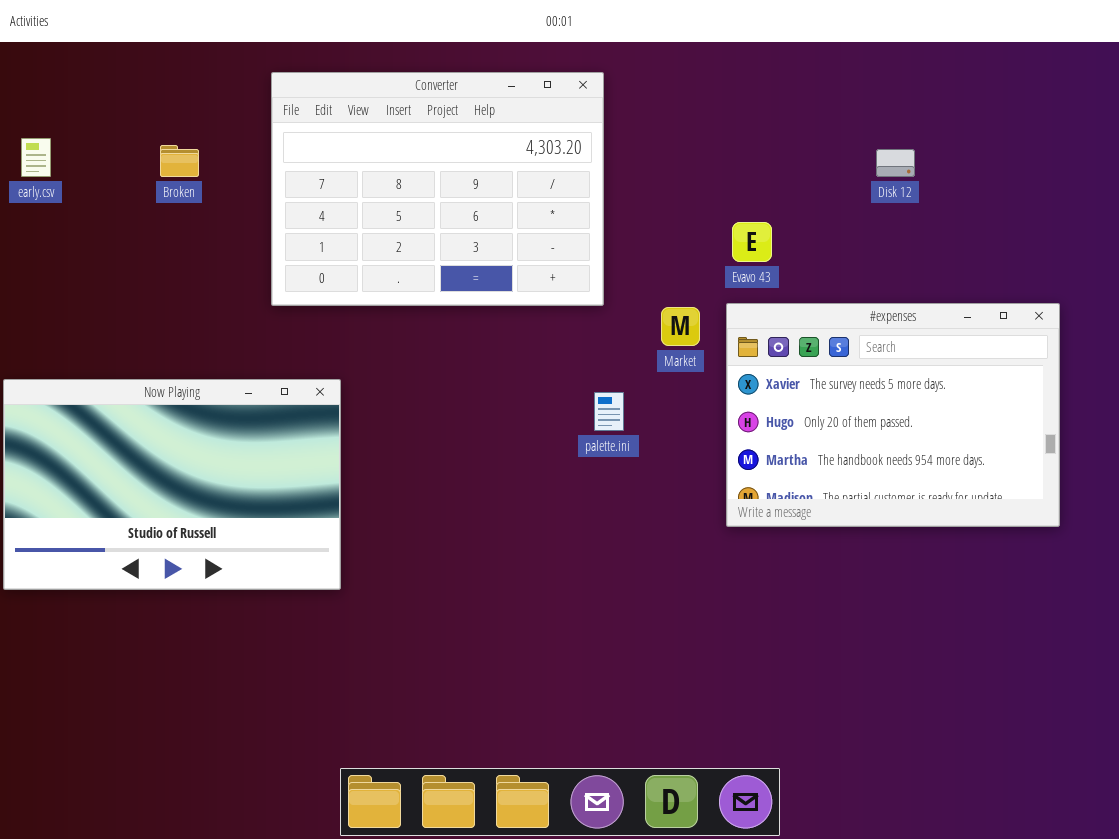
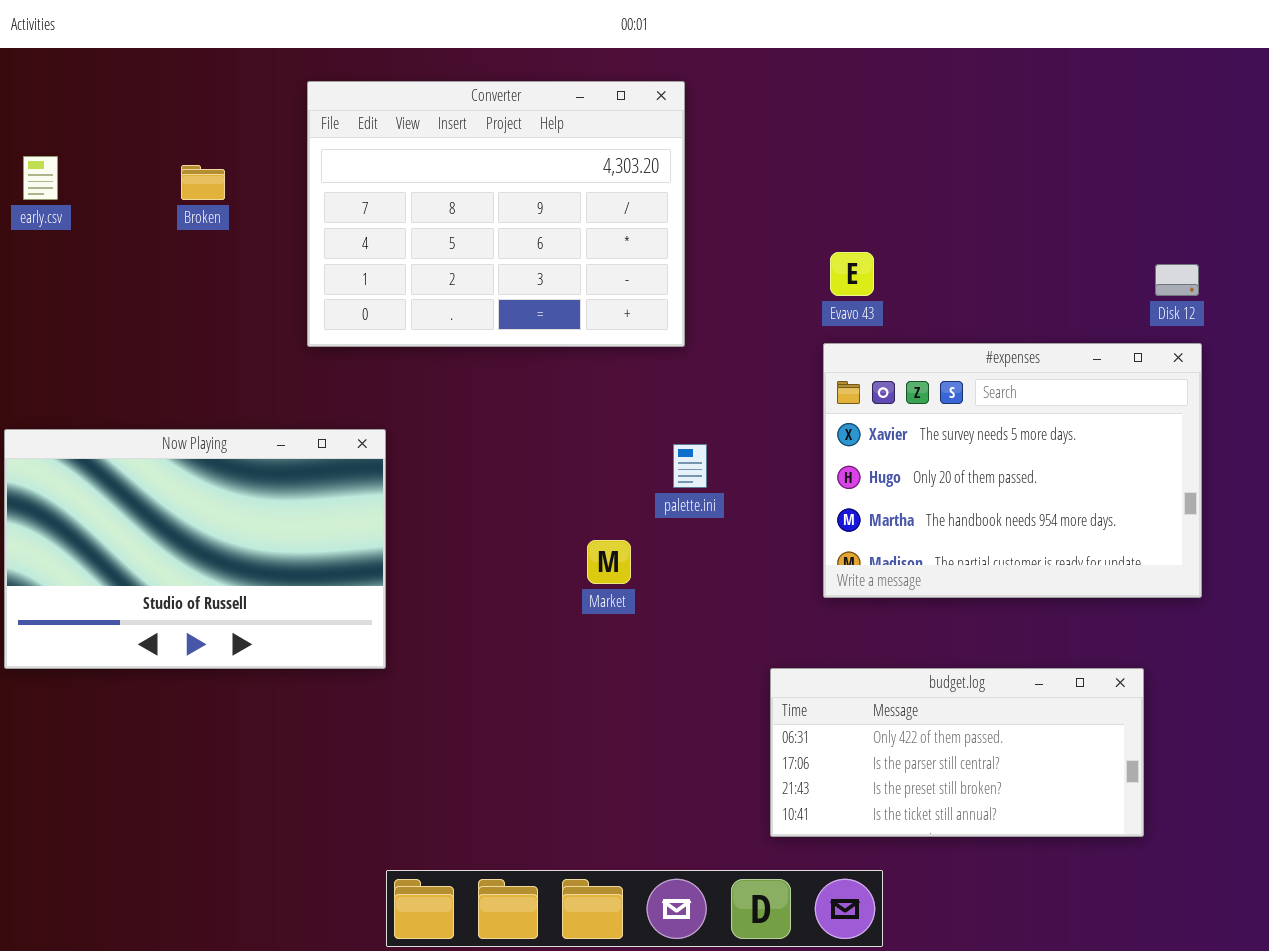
Disk 12: [876,149,915,177] -> [1155,264,1199,296], moved
Market: [661,307,700,346] -> [587,540,631,584], moved
budget.log: none -> [770,668,1144,837], opened

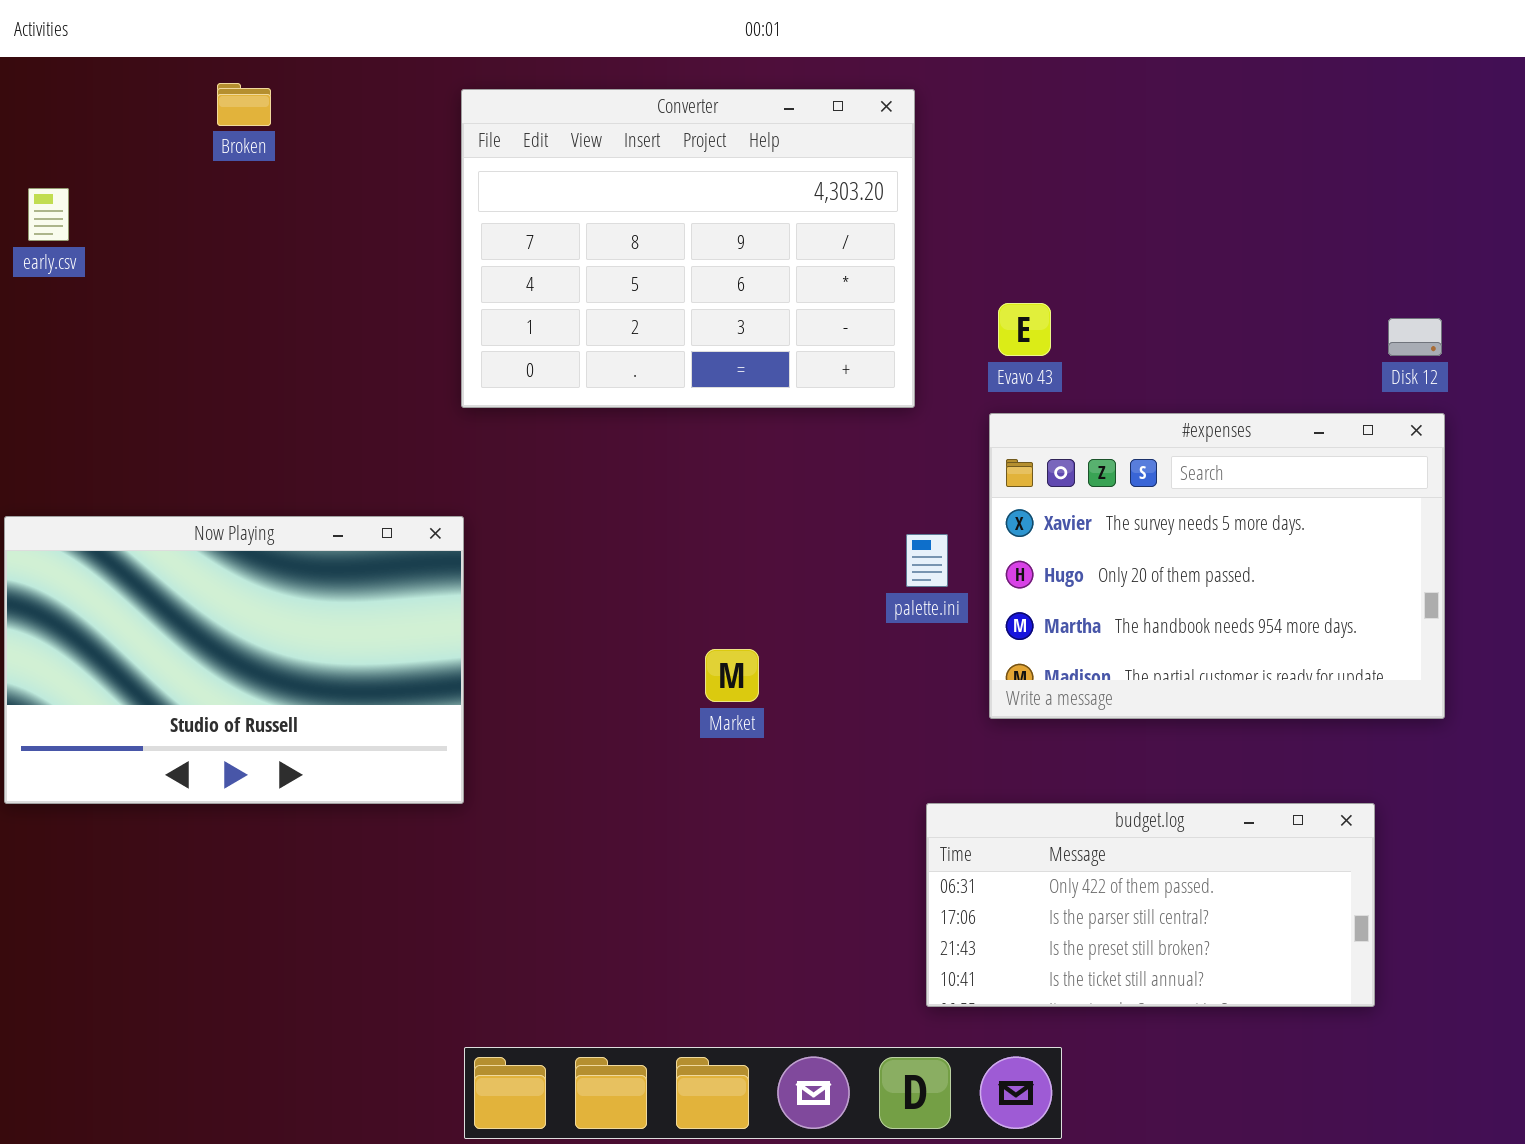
Converter: [307,81,685,347] -> [461,89,915,408], moved
Broken: [181,165,225,200] -> [217,83,271,126], moved
palette.ini: [673,444,707,488] -> [906,534,948,587], moved

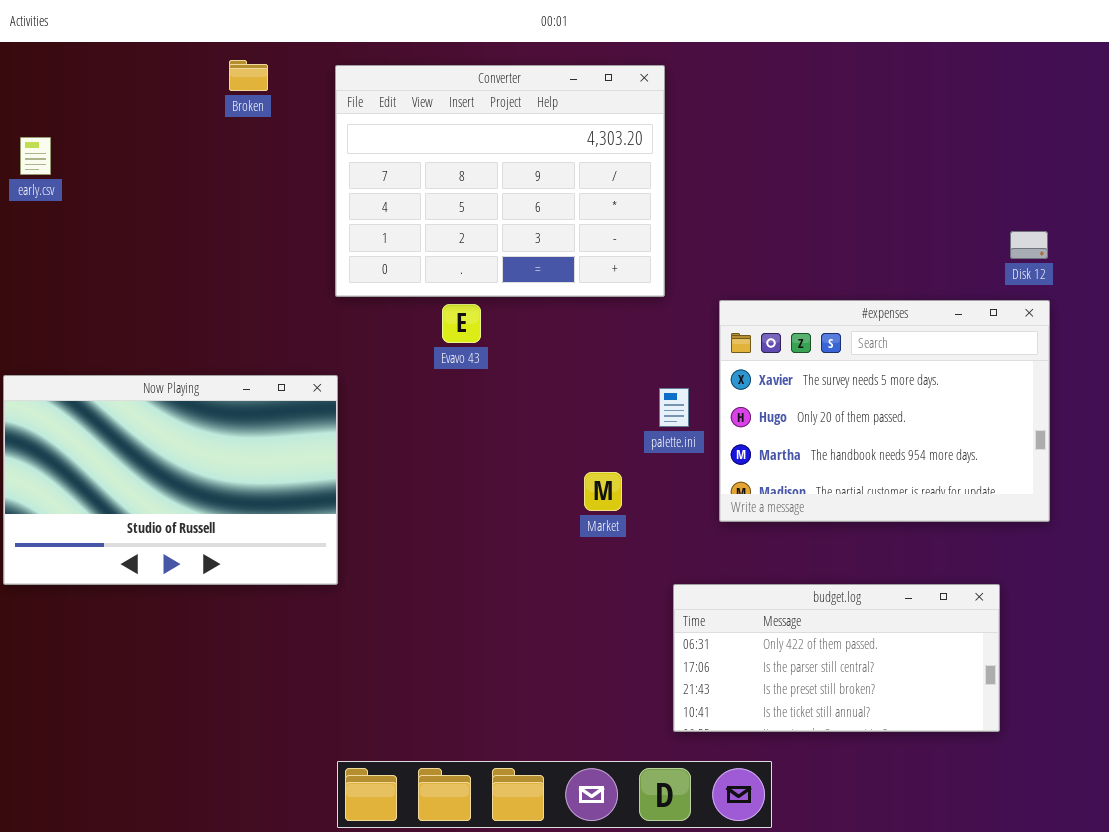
Broken: [217,83,271,126] -> [229,60,268,91], moved
Evavo 43: [998,303,1051,356] -> [442,304,481,343], moved
Market: [705,649,759,702] -> [584,472,622,511], moved

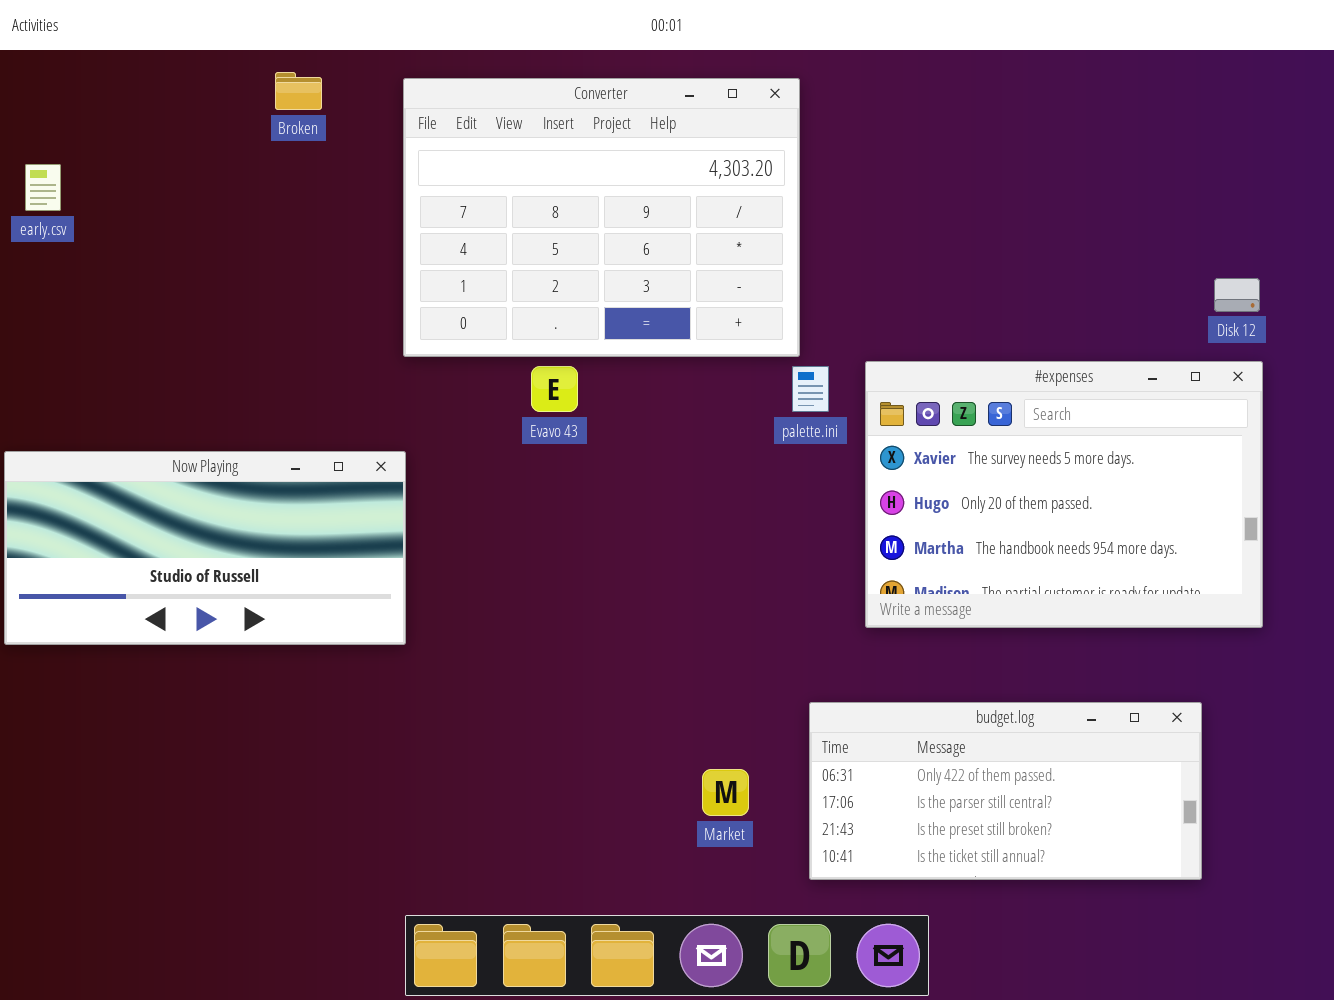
Now Playing: [3,375,338,585] -> [4,451,406,645], resized
palette.ini: [659,388,689,427] -> [792,366,829,412], moved
Market: [584,472,622,511] -> [702,769,749,816], moved

